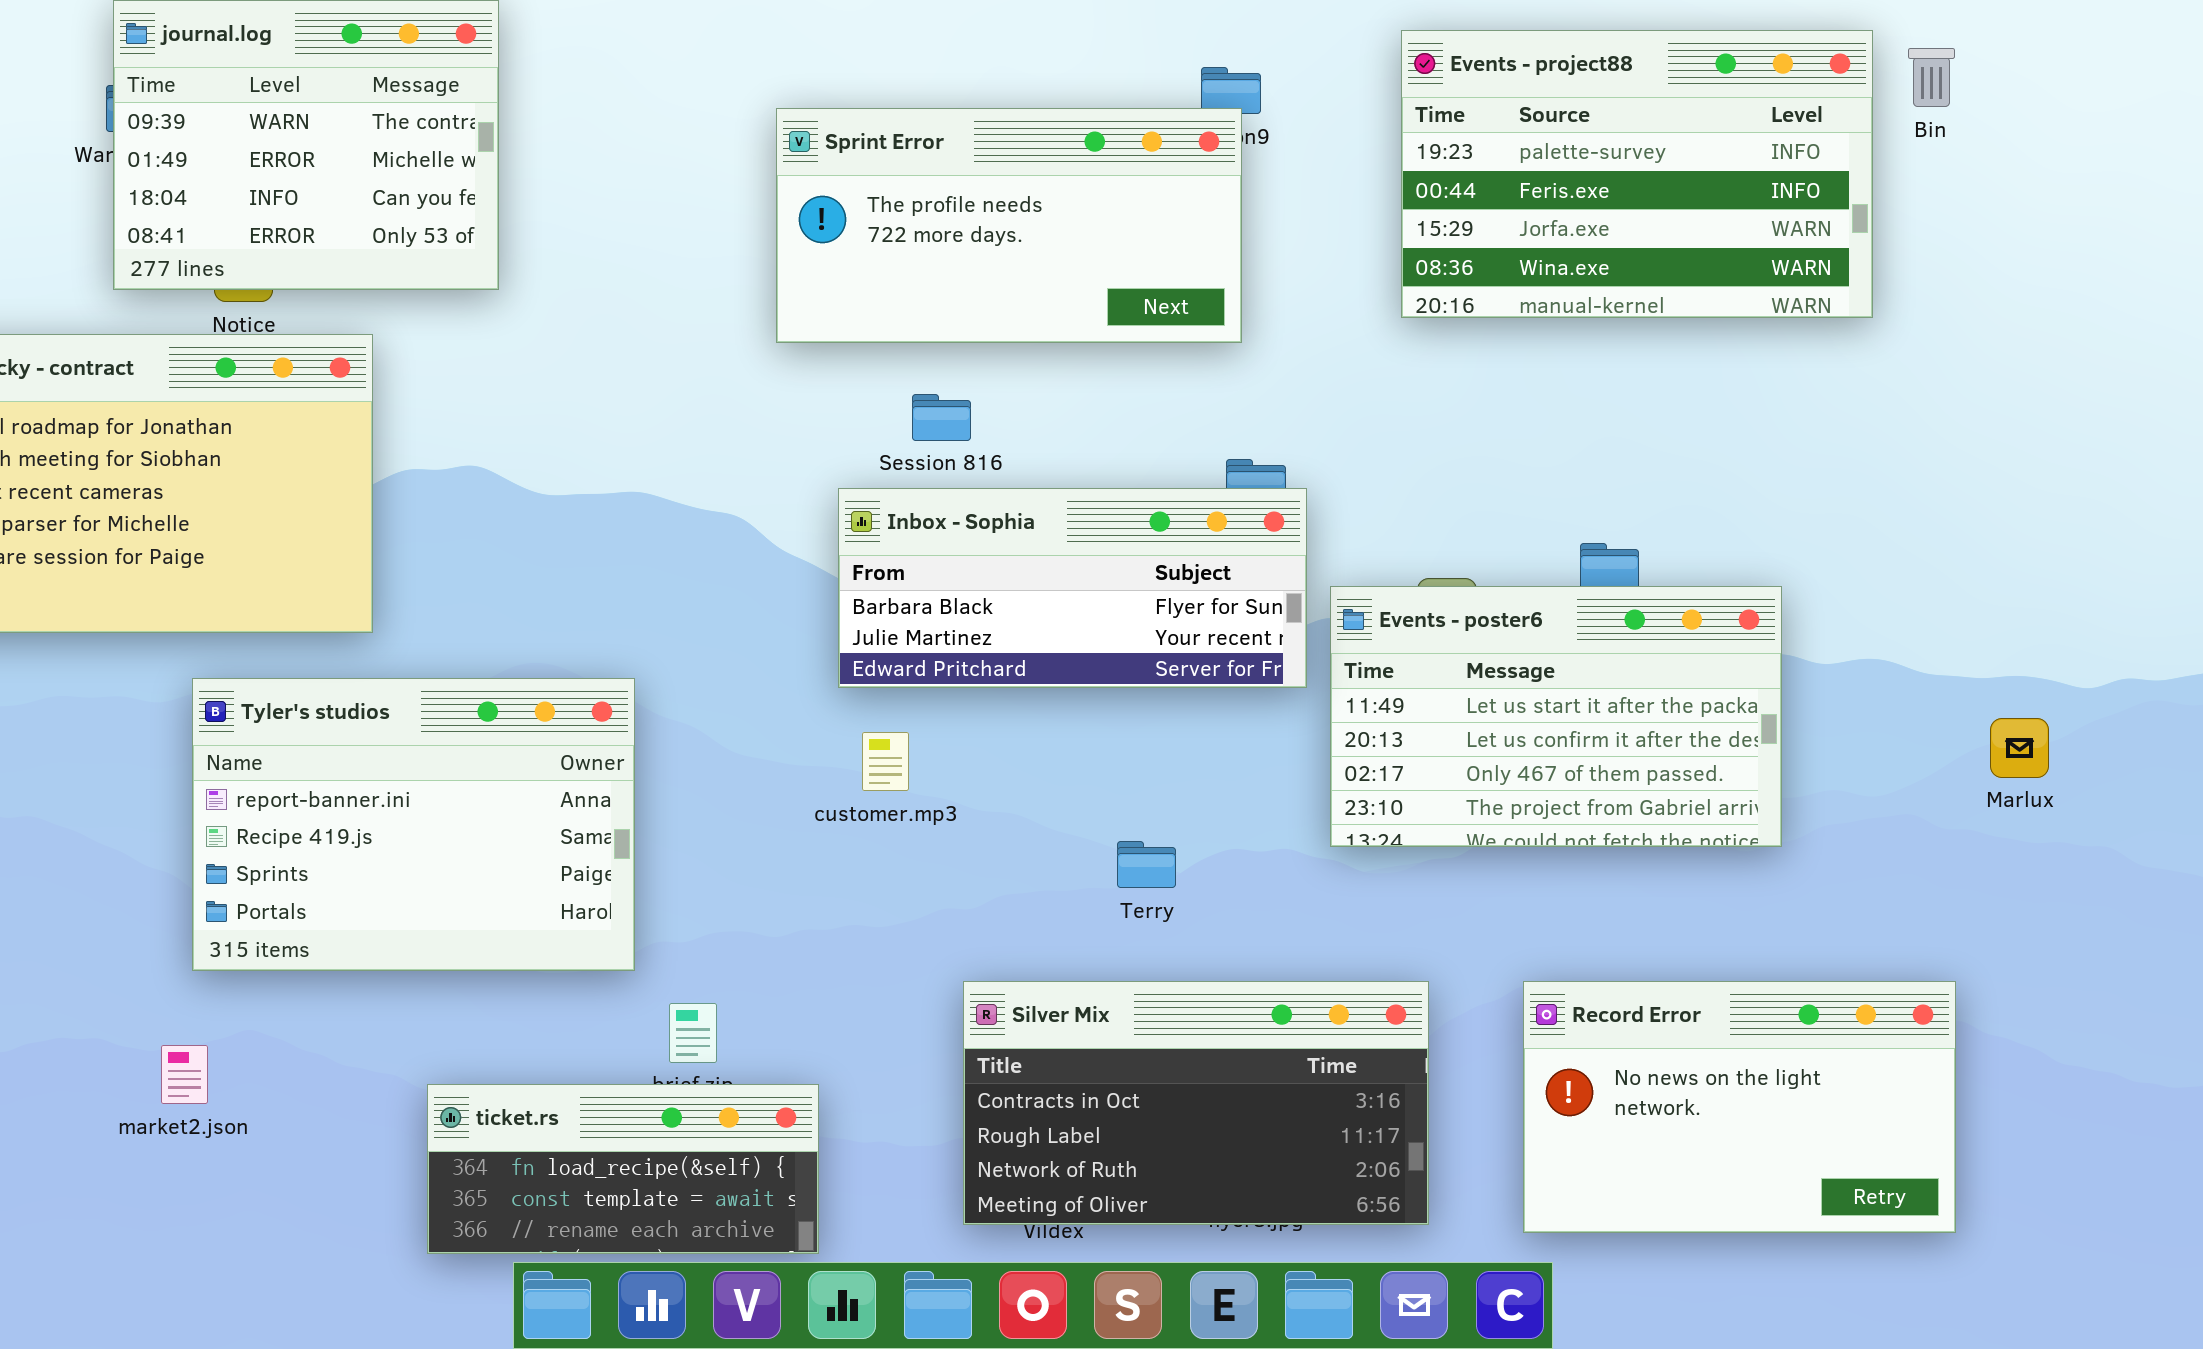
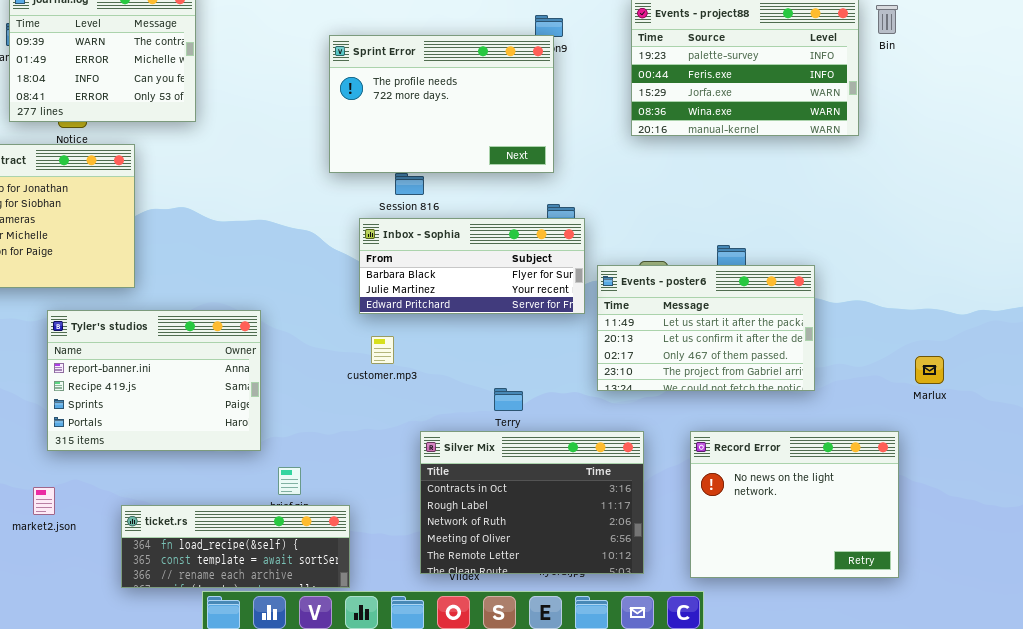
Sprint Error: [776,108,1242,343] -> [329,35,554,173], resized
Marlux: [1990,718,2049,778] -> [915,356,944,384], moved
Silver Mix: [963,981,1429,1225] -> [420,431,644,574], resized
Record Error: [1523,981,1956,1233] -> [690,431,899,578], resized
ticket.rs: [427,1084,819,1254] -> [121,505,350,588], resized

